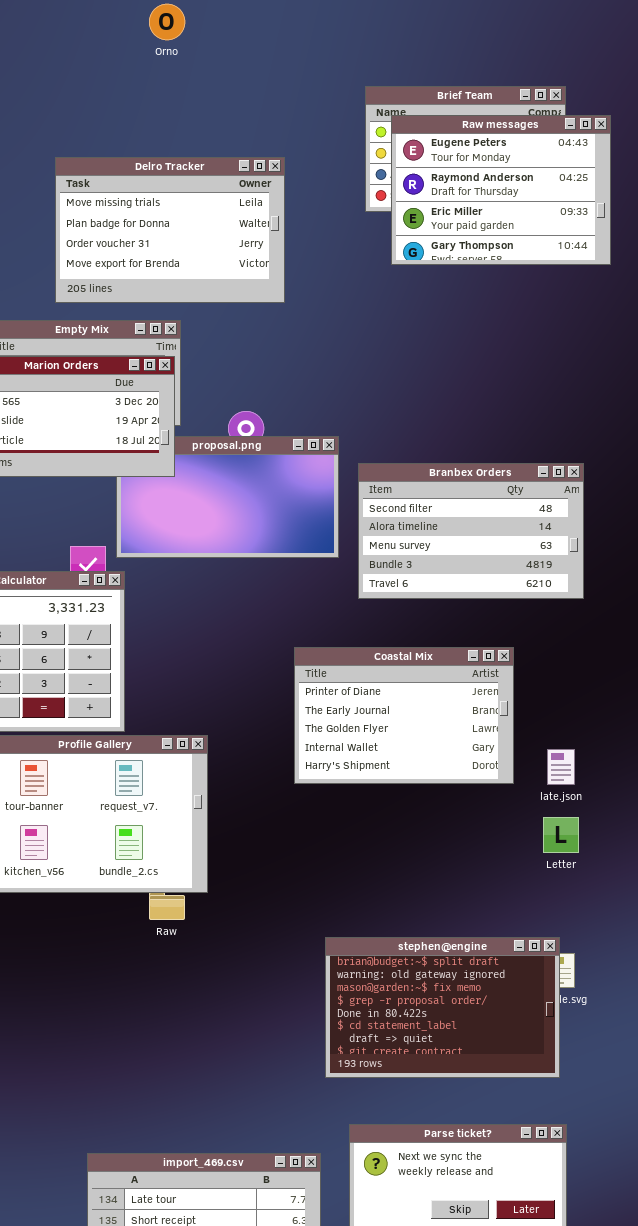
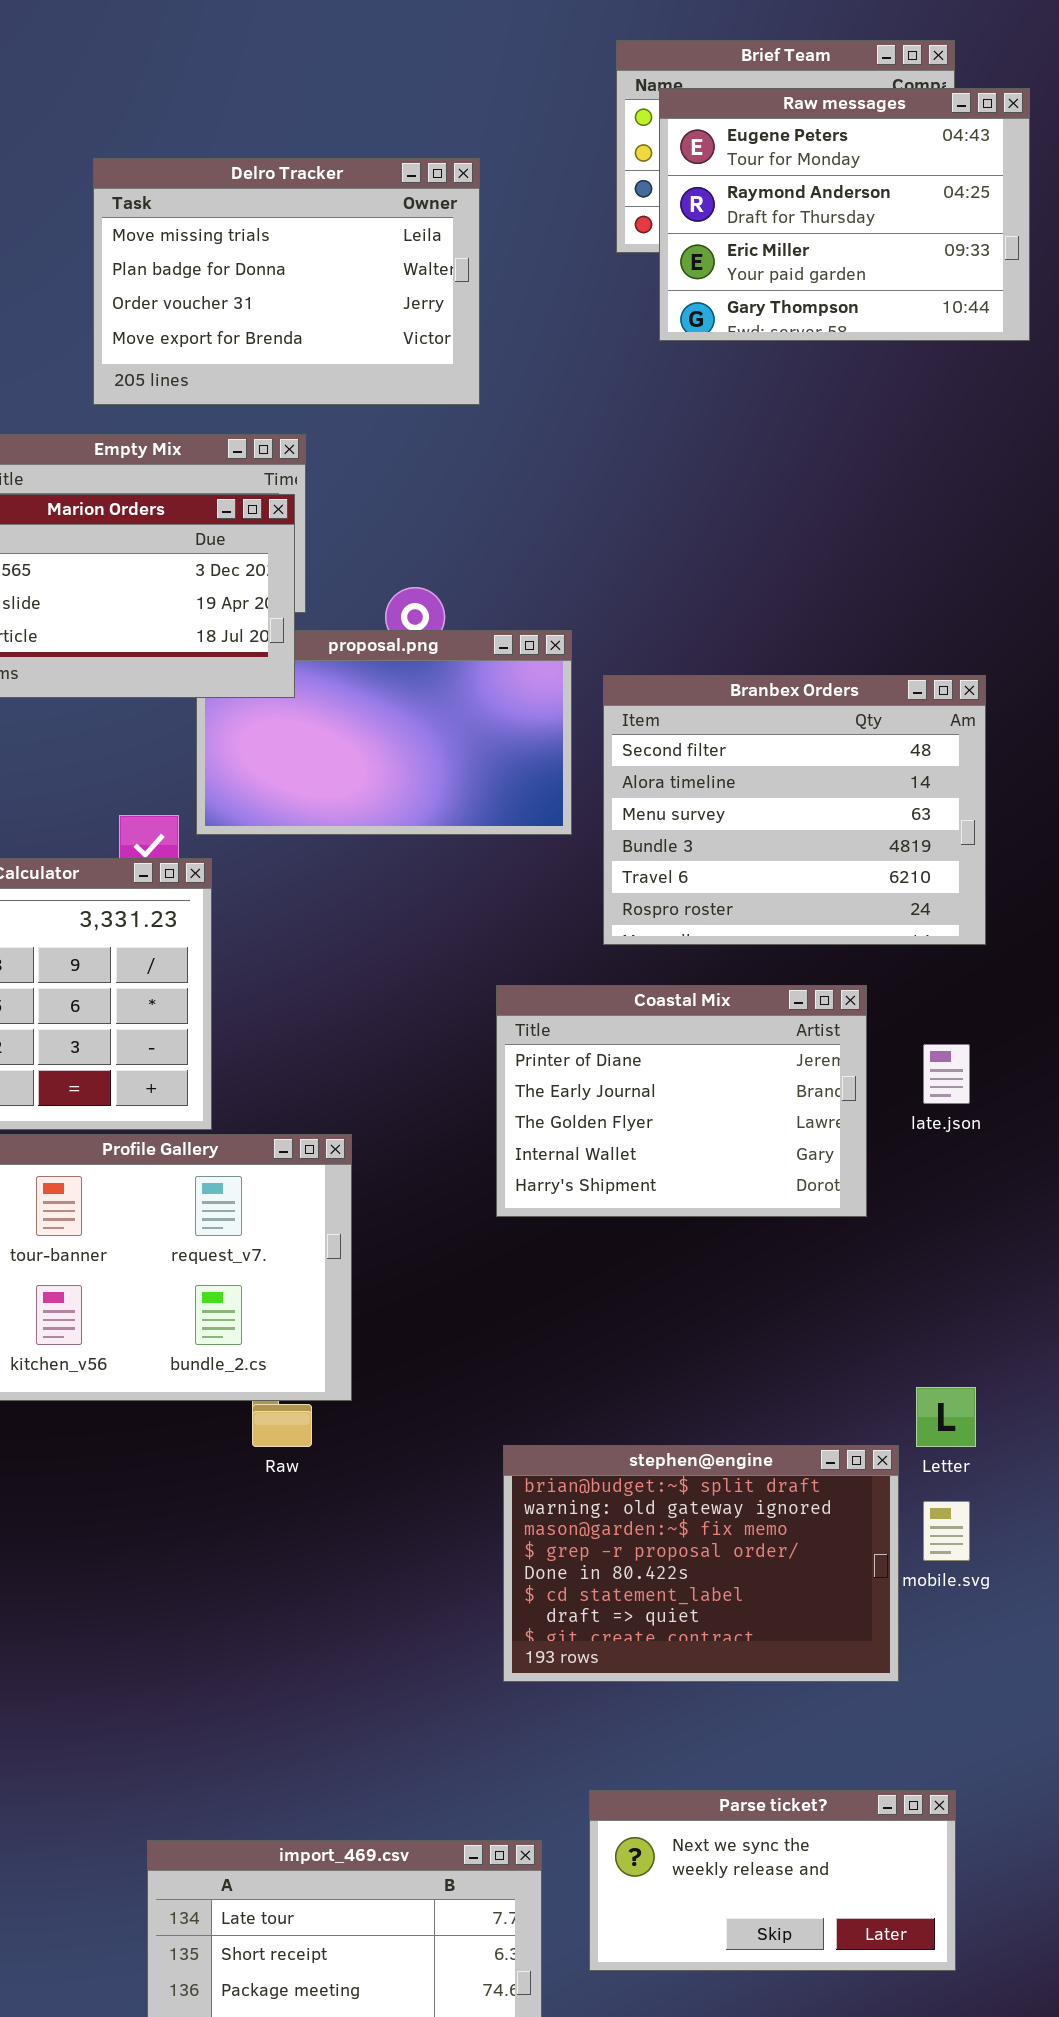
Branbex Orders: [358,463,584,599] -> [603,675,986,945], resized
late.json: [547,749,575,785] -> [923,1044,970,1104], moved
Letter: [543,817,579,853] -> [916,1387,976,1447], moved
stephen@engine: [325,937,560,1078] -> [503,1445,899,1682], moved

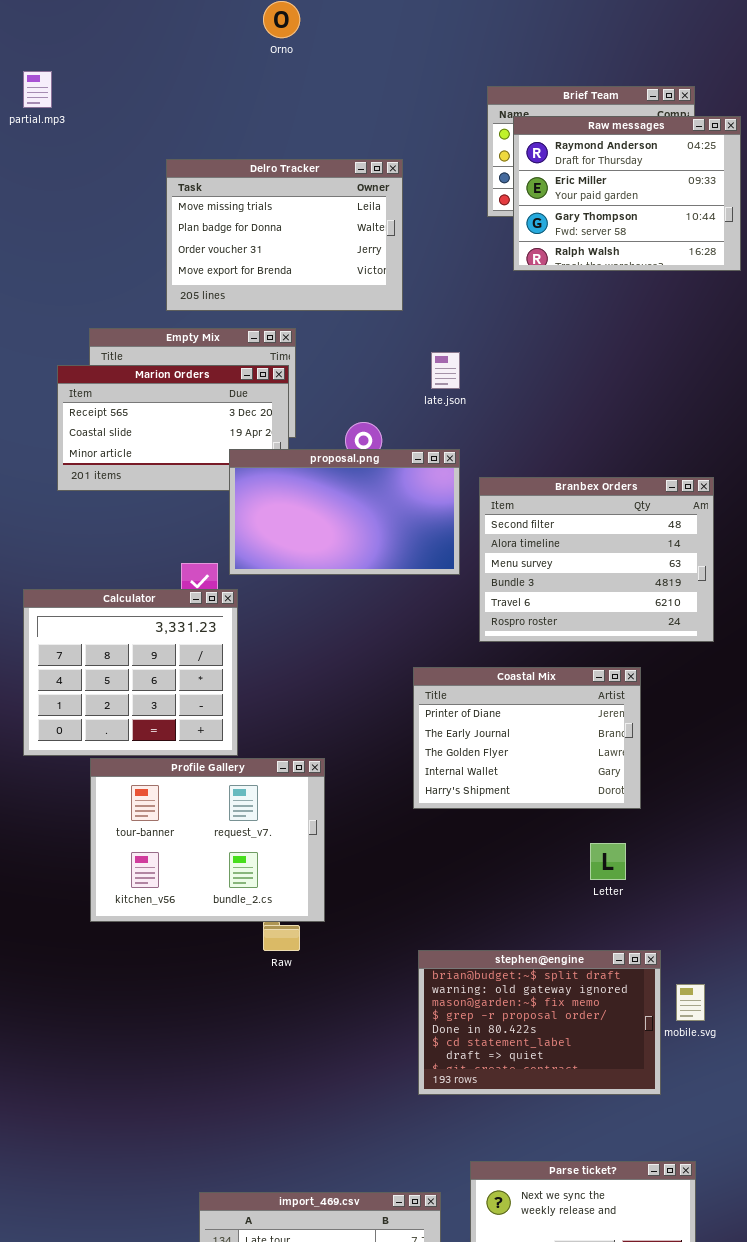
Raw messages: [659,88,1030,341] -> [513,116,741,271], scrolled down 1 row
proposal.png: [196,630,572,835] -> [229,449,460,575], raised
late.json: [923,1044,970,1104] -> [431,352,460,389], moved
Letter: [916,1387,976,1447] -> [590,843,626,880], moved

